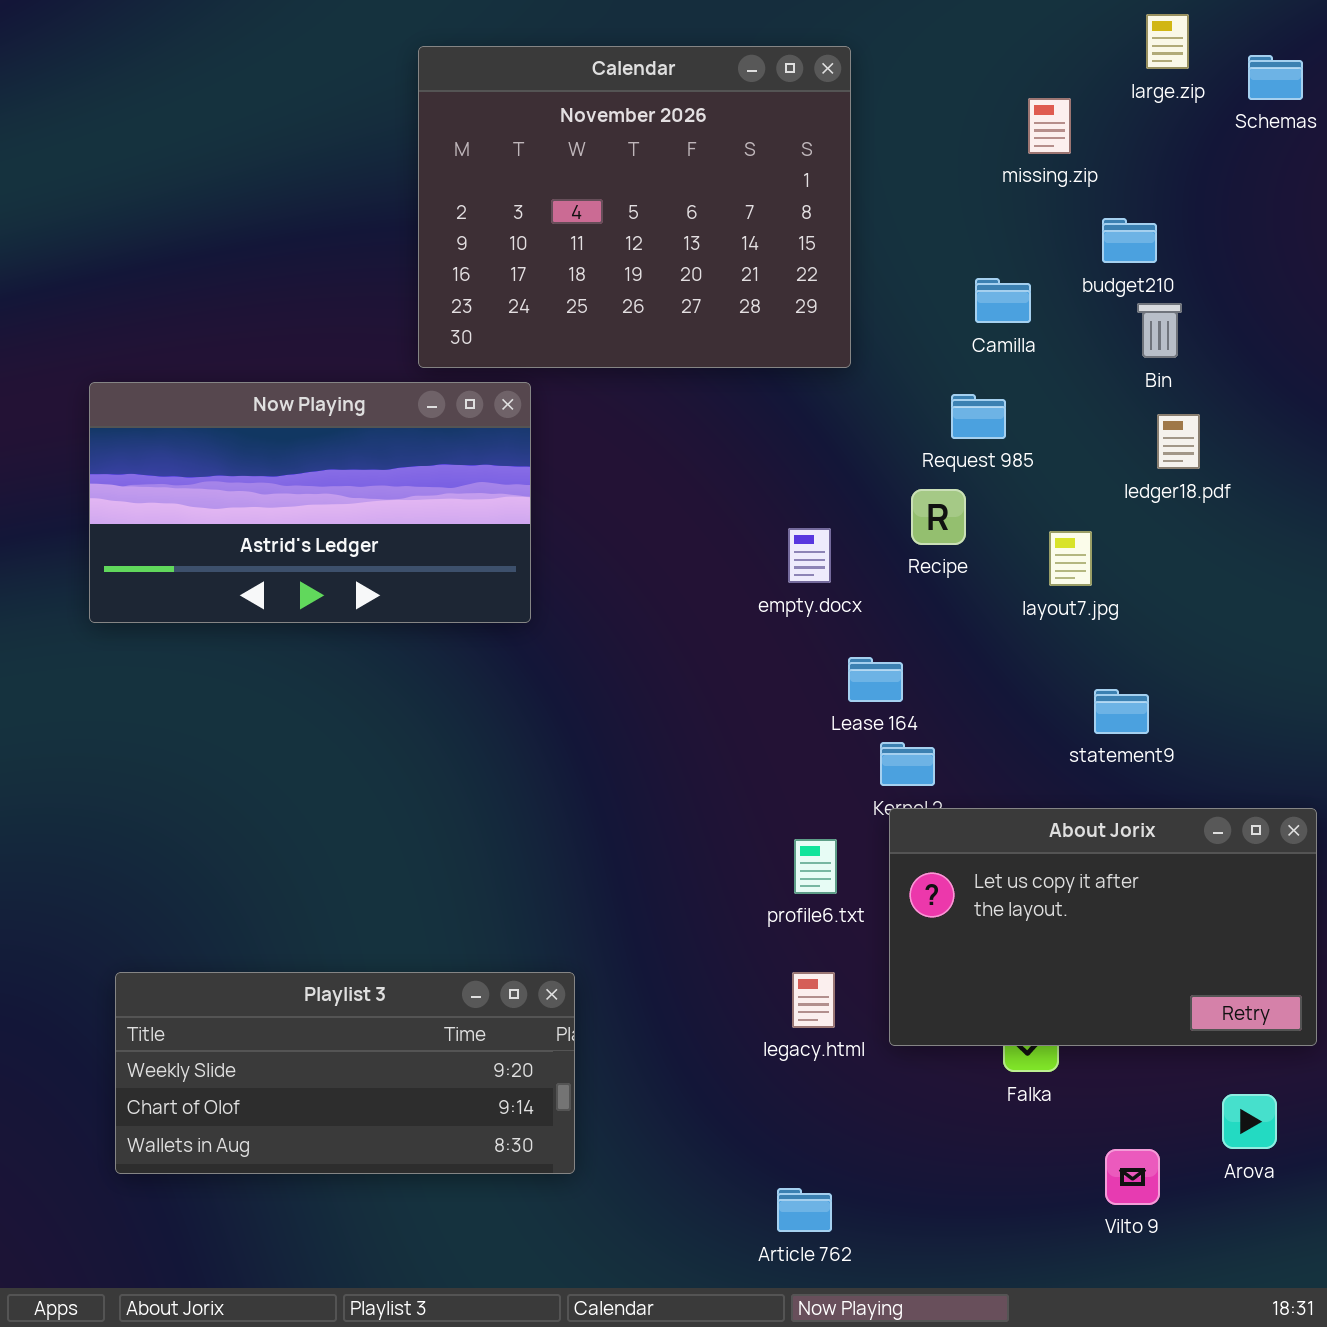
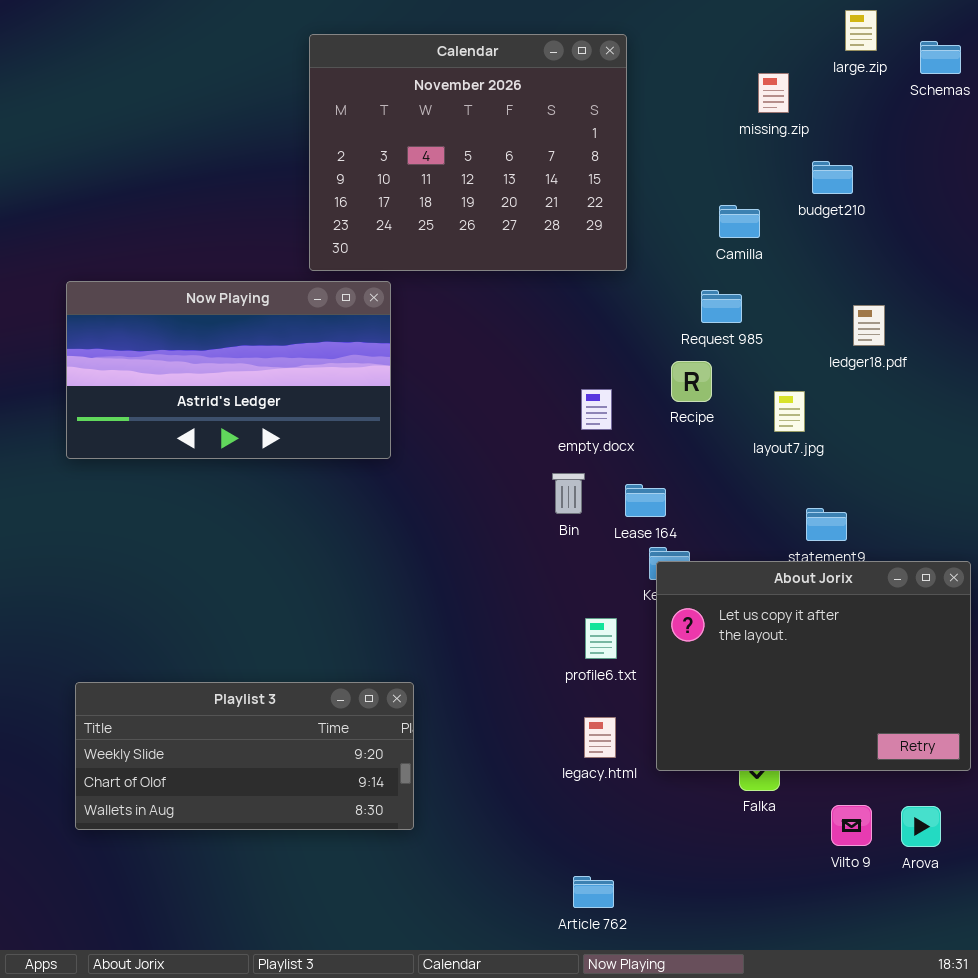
Bin: [1137,303,1182,358] -> [552,473,585,514], moved
About Jorix: [889,808,1317,1046] -> [656,561,971,771], resized
Playlist 3: [115,972,575,1174] -> [75,682,414,830], moved
Vilto 9: [1105,1149,1160,1205] -> [831,805,872,846], moved

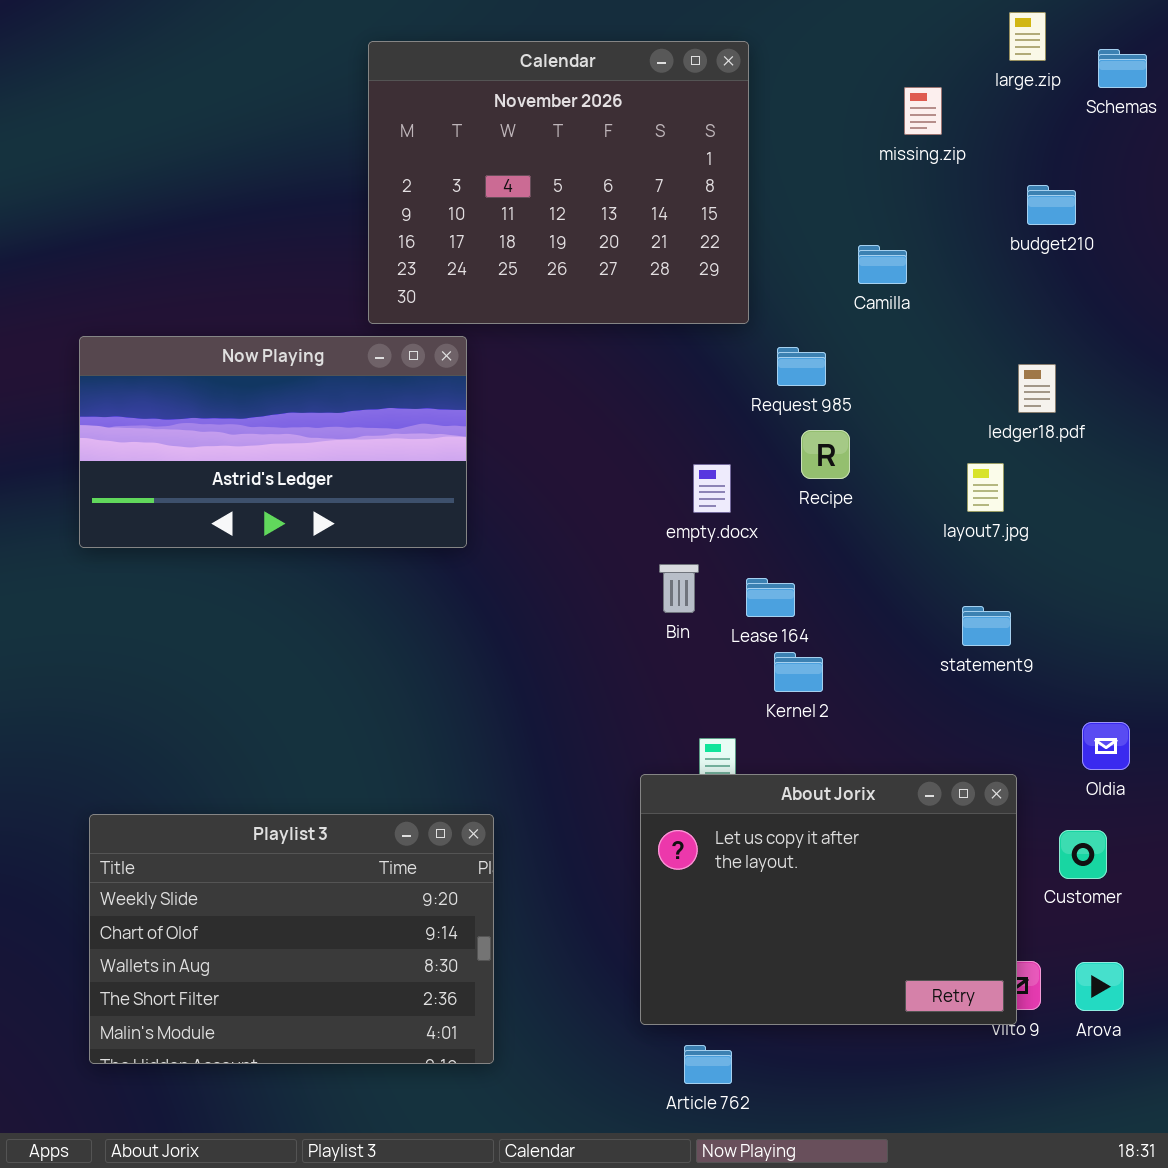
budget210: [812,161,853,194] -> [1027,185,1076,225], moved
Request 985: [701,290,742,323] -> [777,347,826,386], moved
layout7.jpg: [774,391,805,432] -> [967,463,1004,512], moved
About Jorix: [656,561,971,771] -> [640,774,1017,1025], moved
Playlist 3: [75,682,414,830] -> [89,814,494,1064], resized

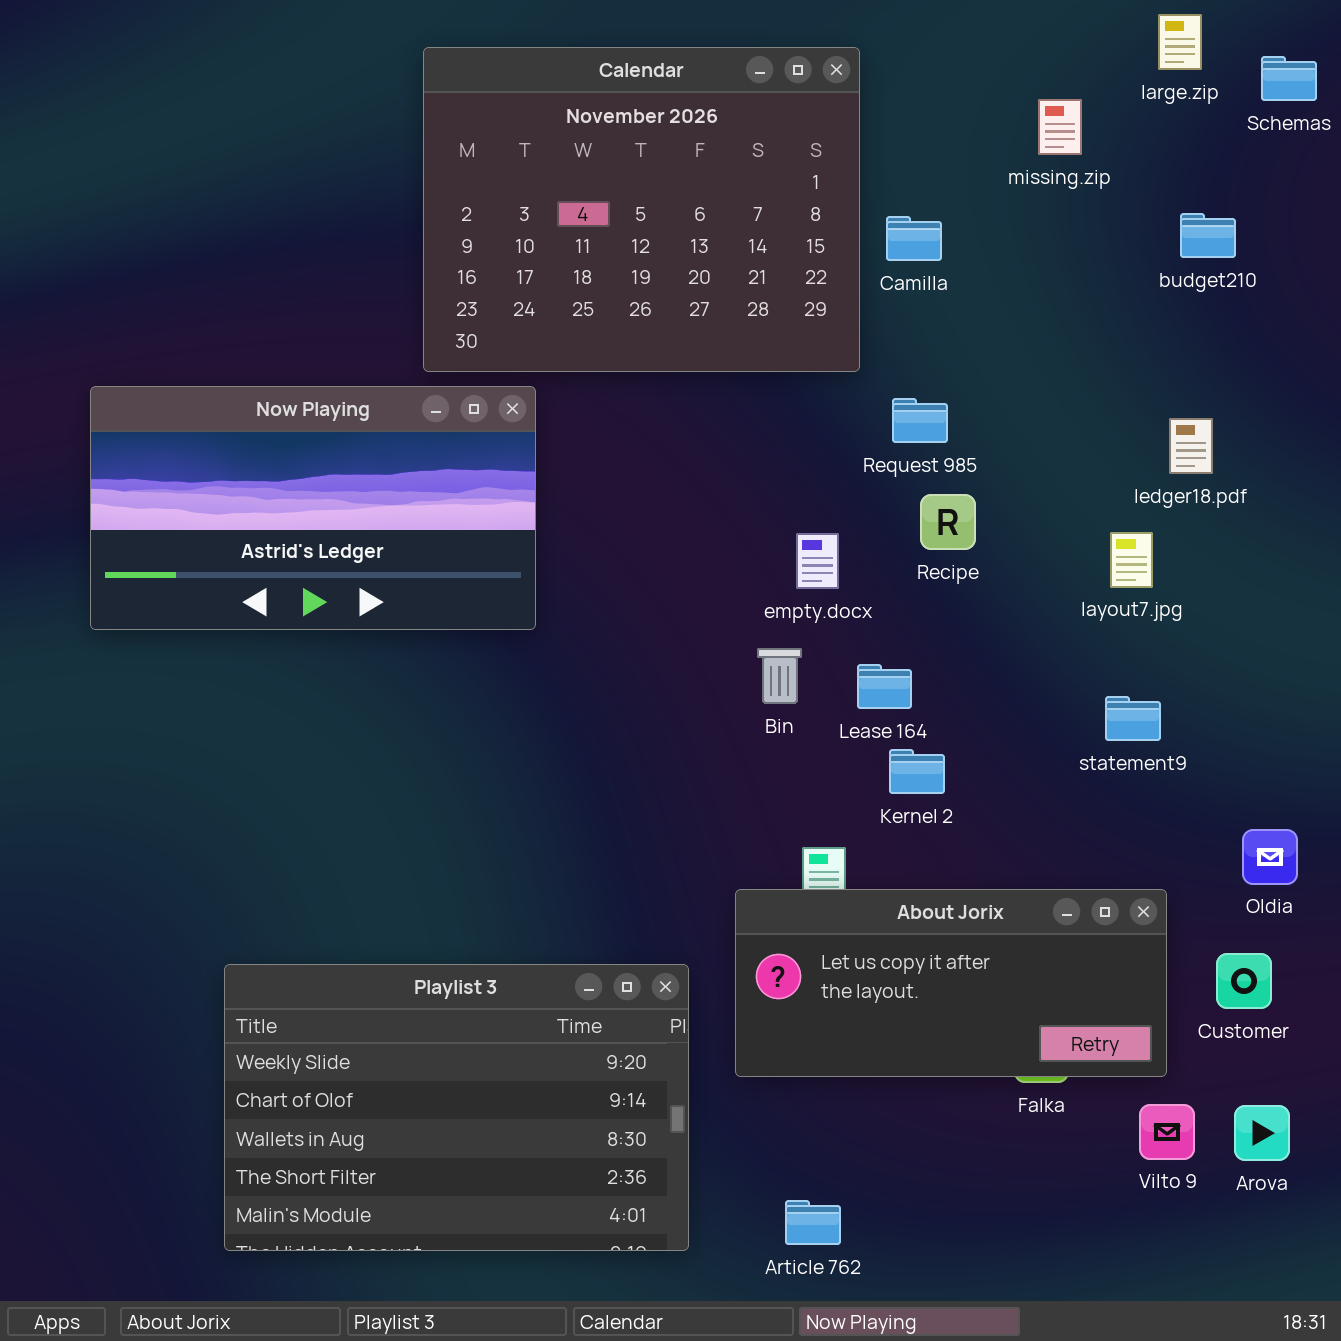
Camilla: [858,245,907,284] -> [886,216,942,261], moved
About Jorix: [640,774,1017,1025] -> [735,889,1167,1077], resized
Playlist 3: [89,814,494,1064] -> [224,964,689,1251], moved

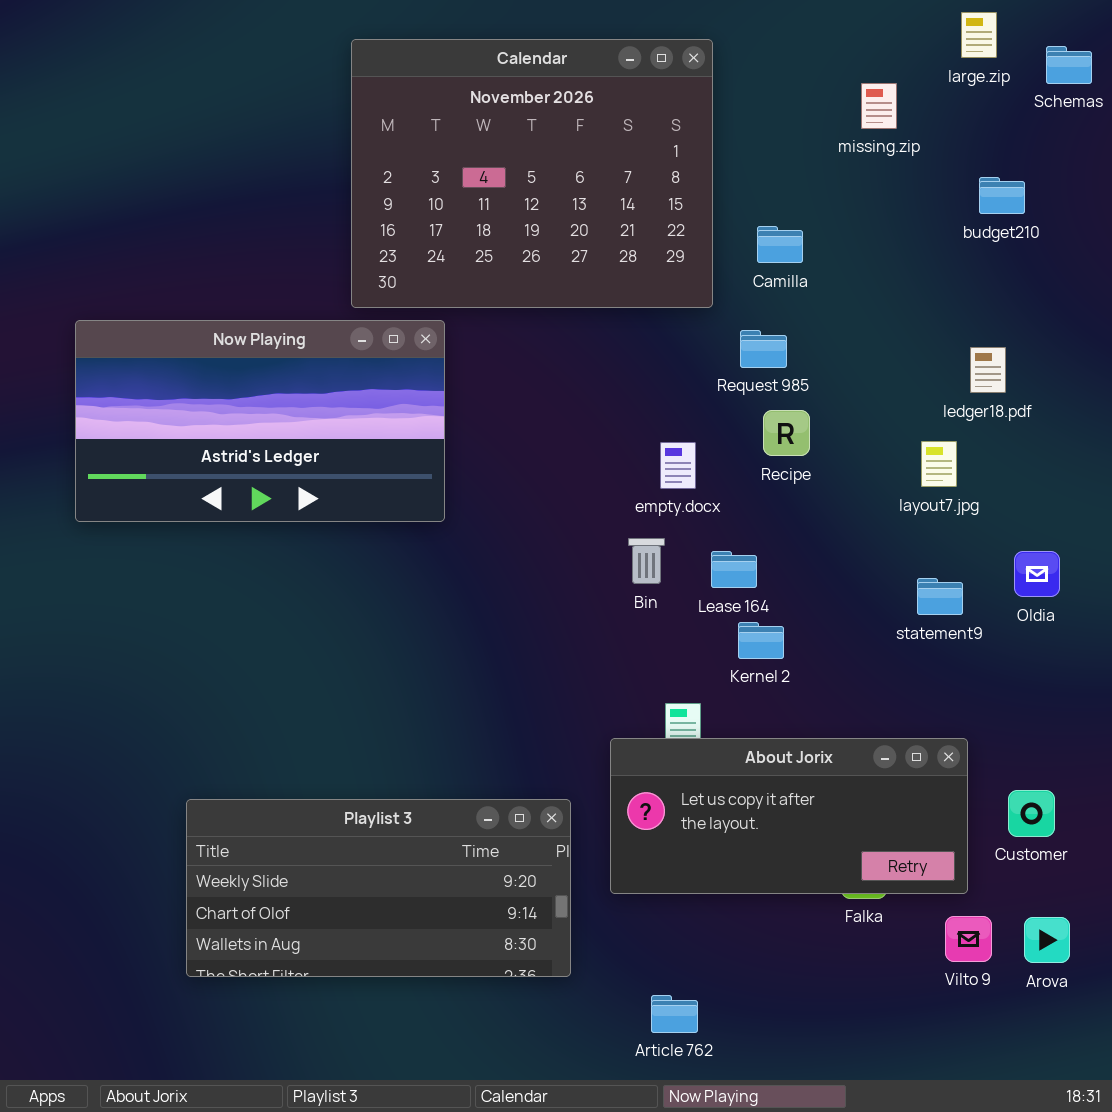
Camilla: [886,216,942,261] -> [757,226,803,263], moved
Oldia: [1242,829,1298,885] -> [1014,551,1060,597], moved
Playlist 3: [224,964,689,1251] -> [186,799,571,977], resized

